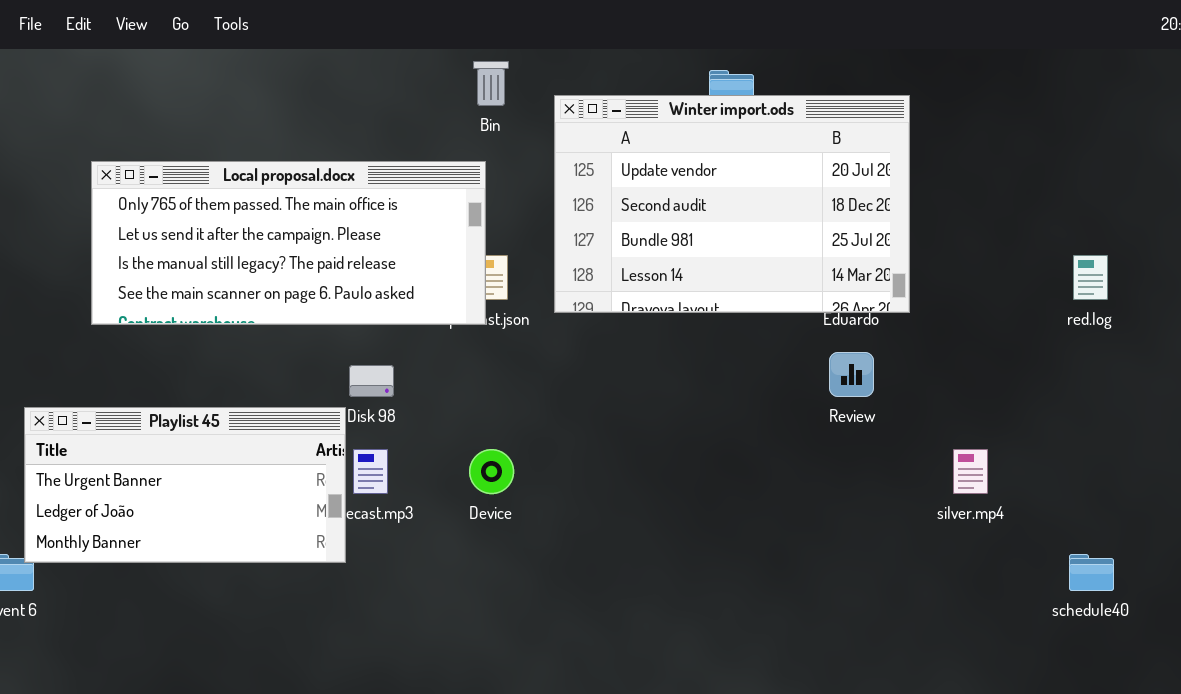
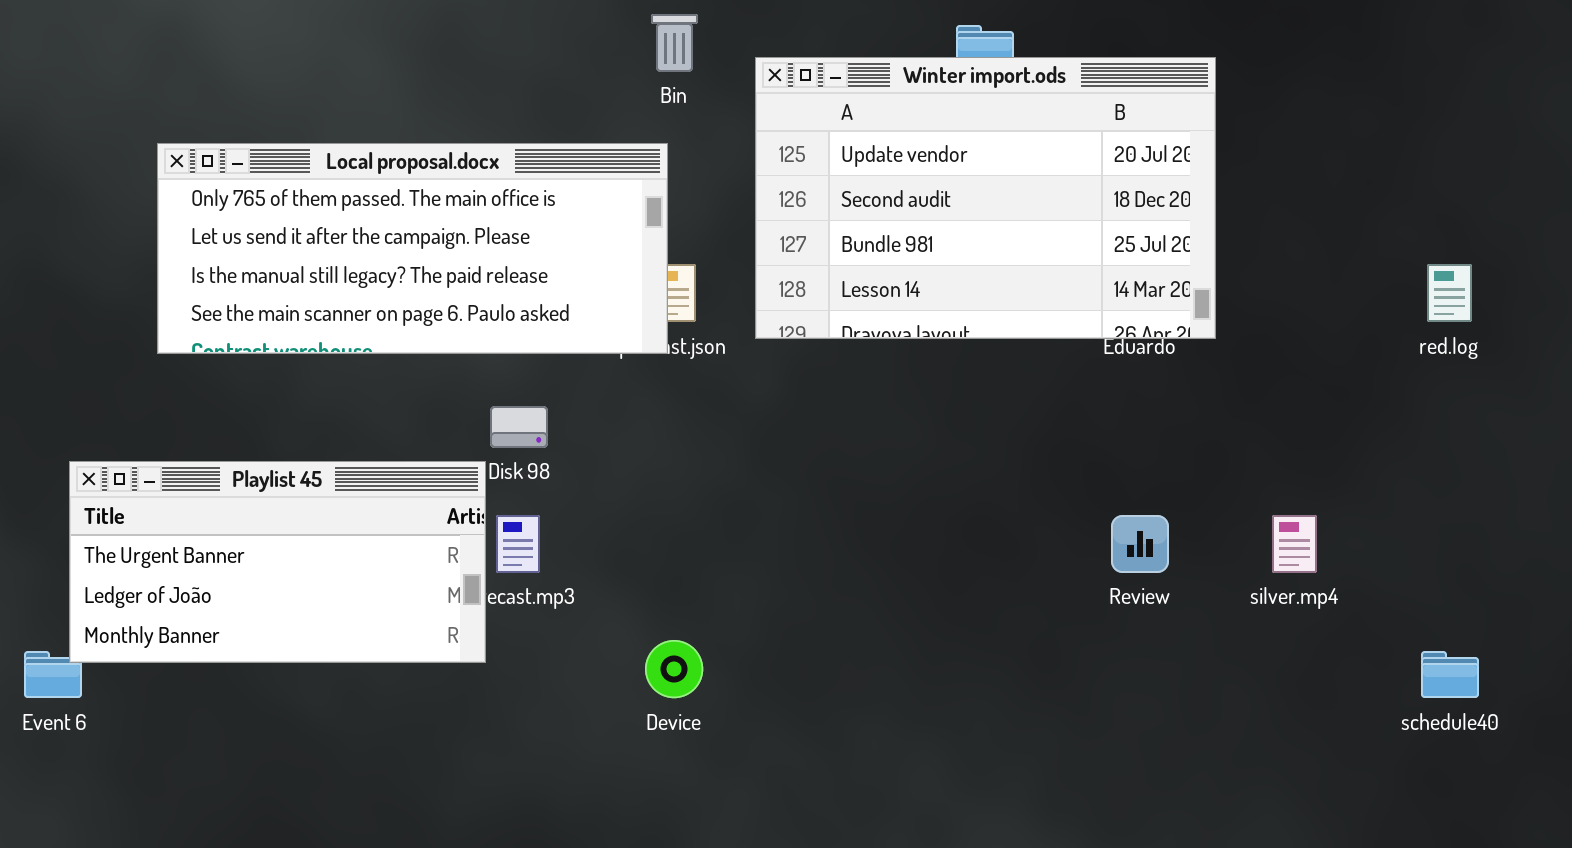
Review: [829,352,874,397] -> [1111,515,1169,573], moved
Device: [469,449,514,494] -> [645,640,703,698], moved

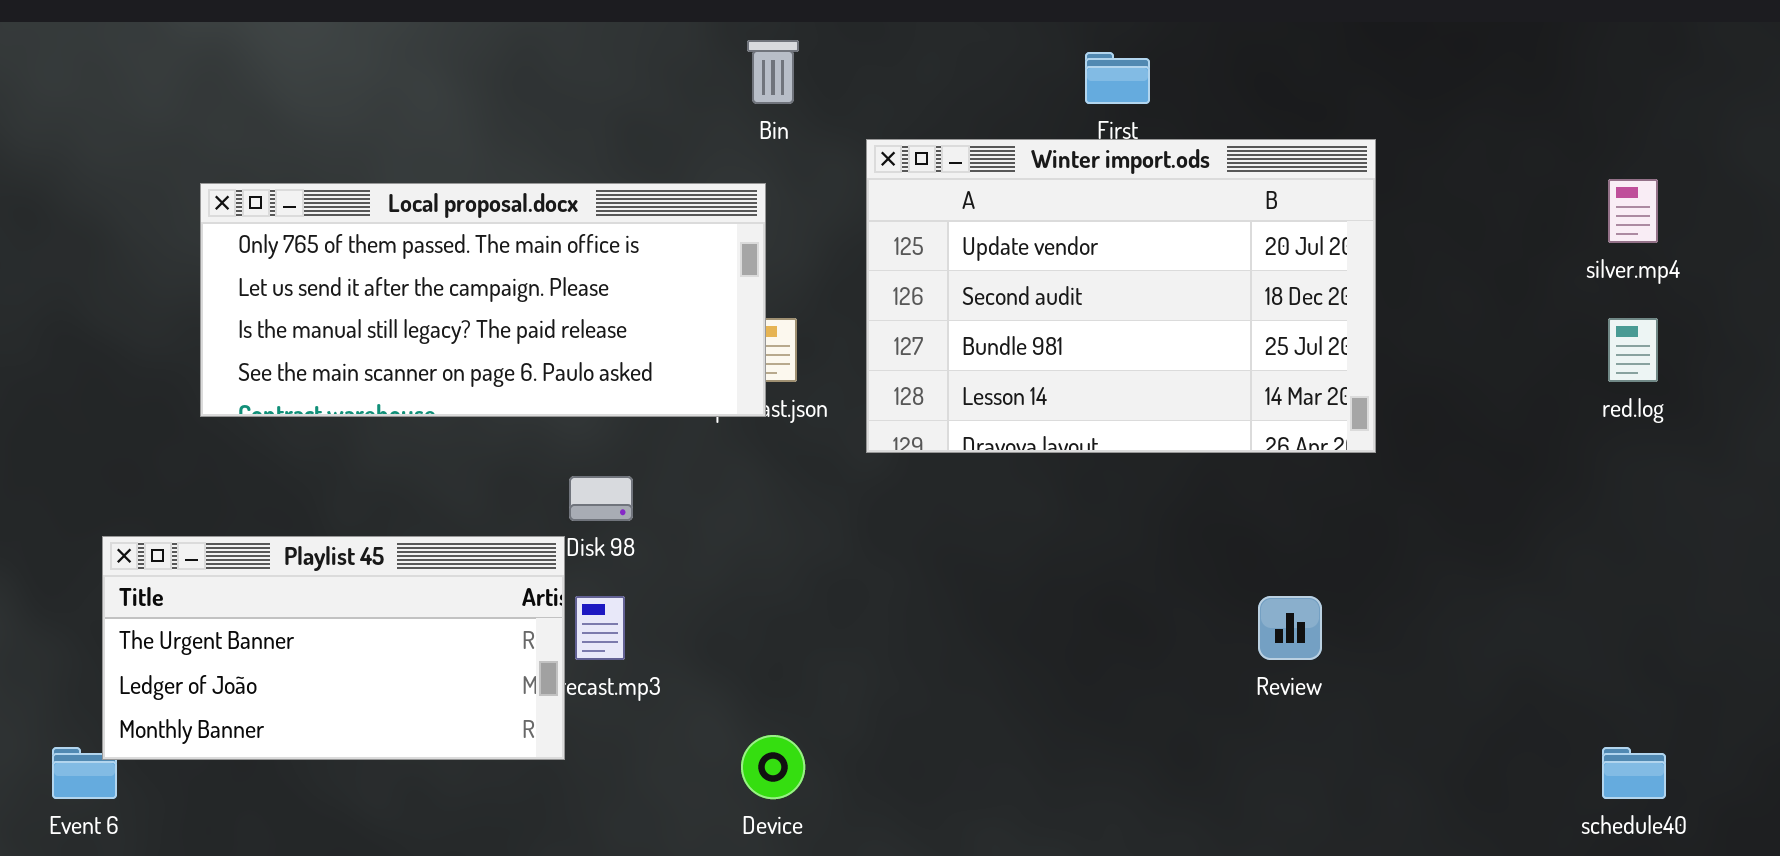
Winter import.ods: [755,57,1216,339] -> [866,139,1376,453], moved
silver.mp4: [1272,515,1317,573] -> [1608,179,1658,243], moved

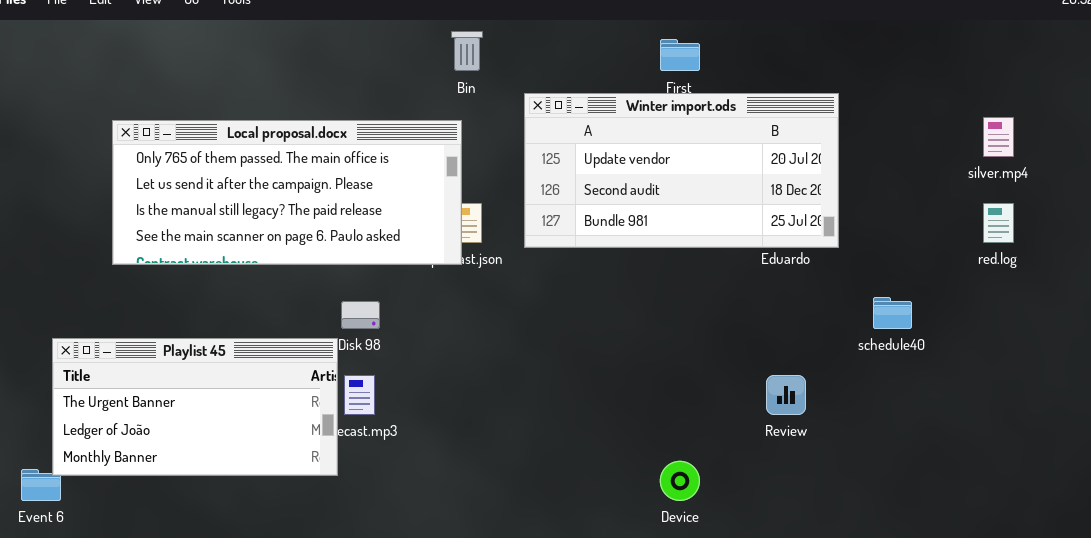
Winter import.ods: [866,139,1376,453] -> [524,93,839,248], resized
Device: [741,735,805,799] -> [660,461,700,501], moved
schedule40: [1602,747,1666,799] -> [873,297,912,329], moved

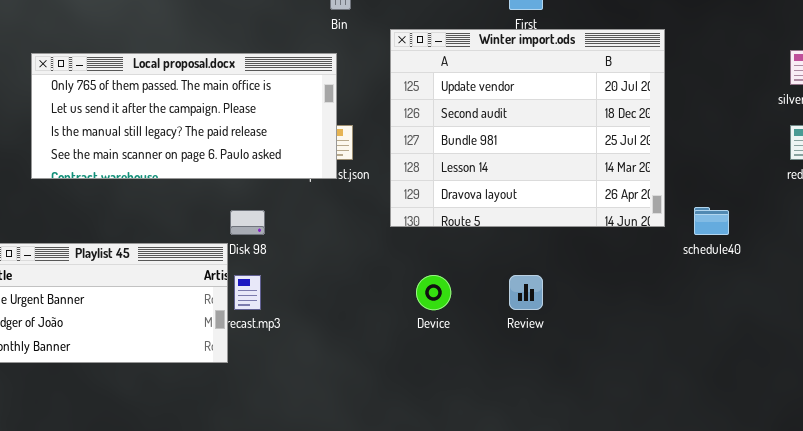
Winter import.ods: [524,93,839,248] -> [390,29,665,227], resized
Review: [766,375,806,415] -> [509,275,543,310], moved
Device: [660,461,700,501] -> [416,275,451,310], moved

